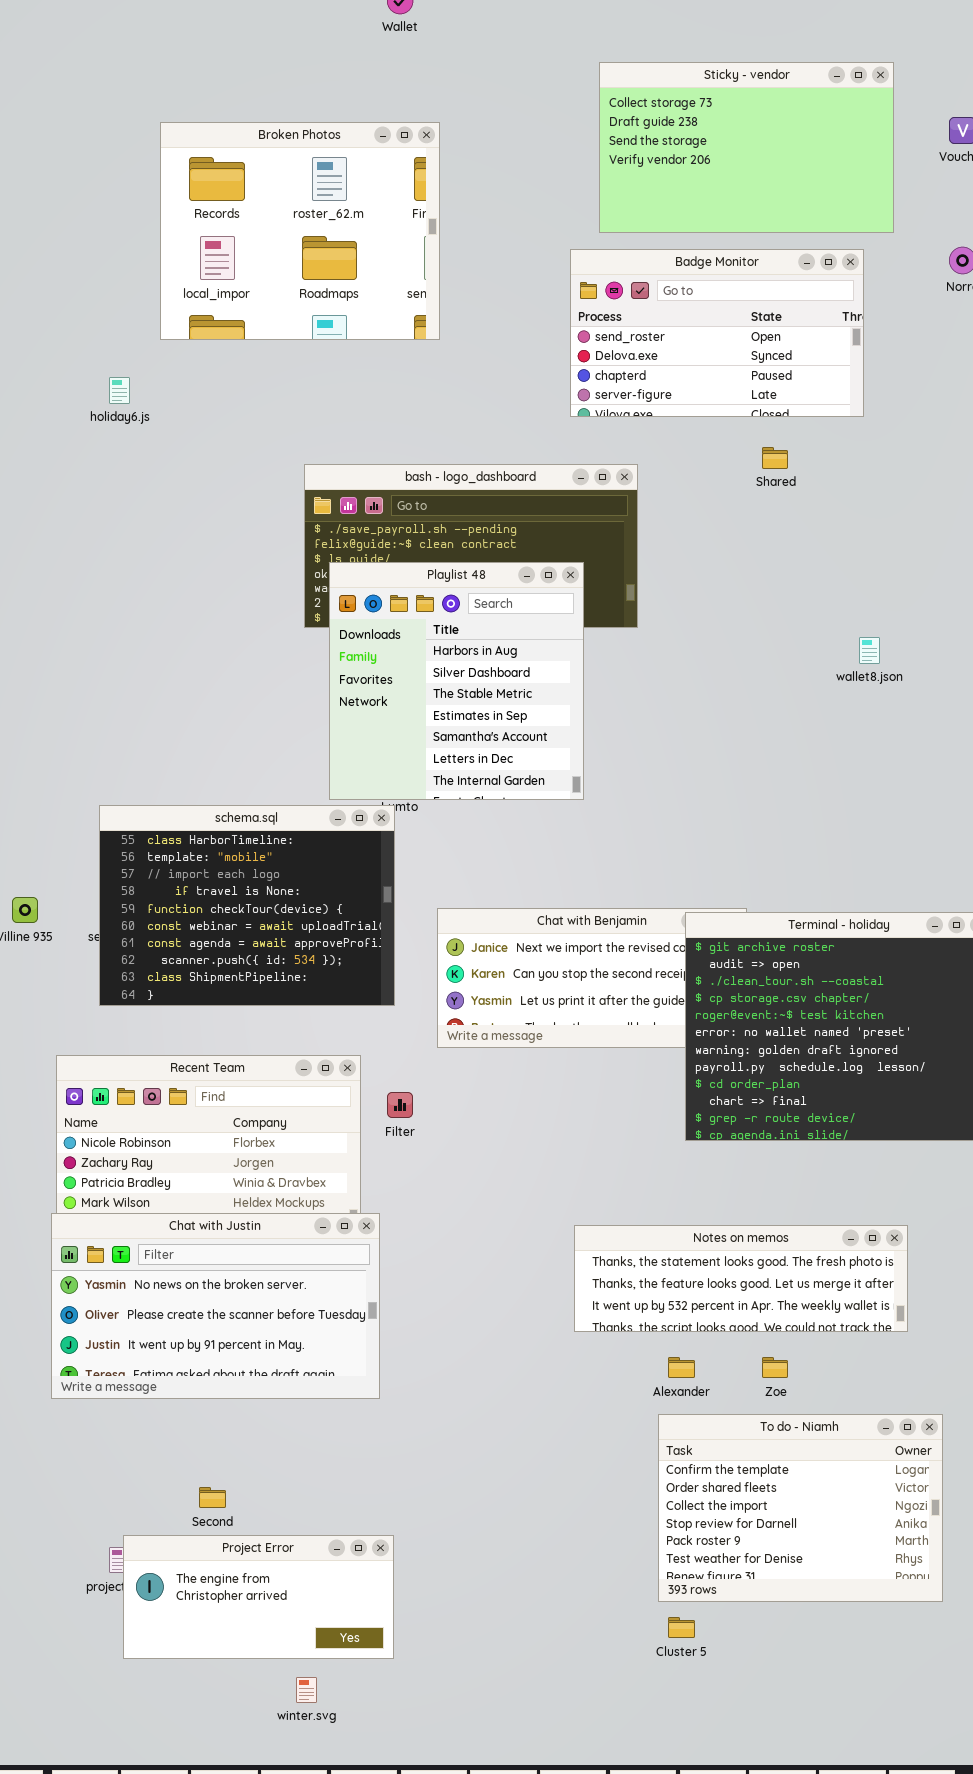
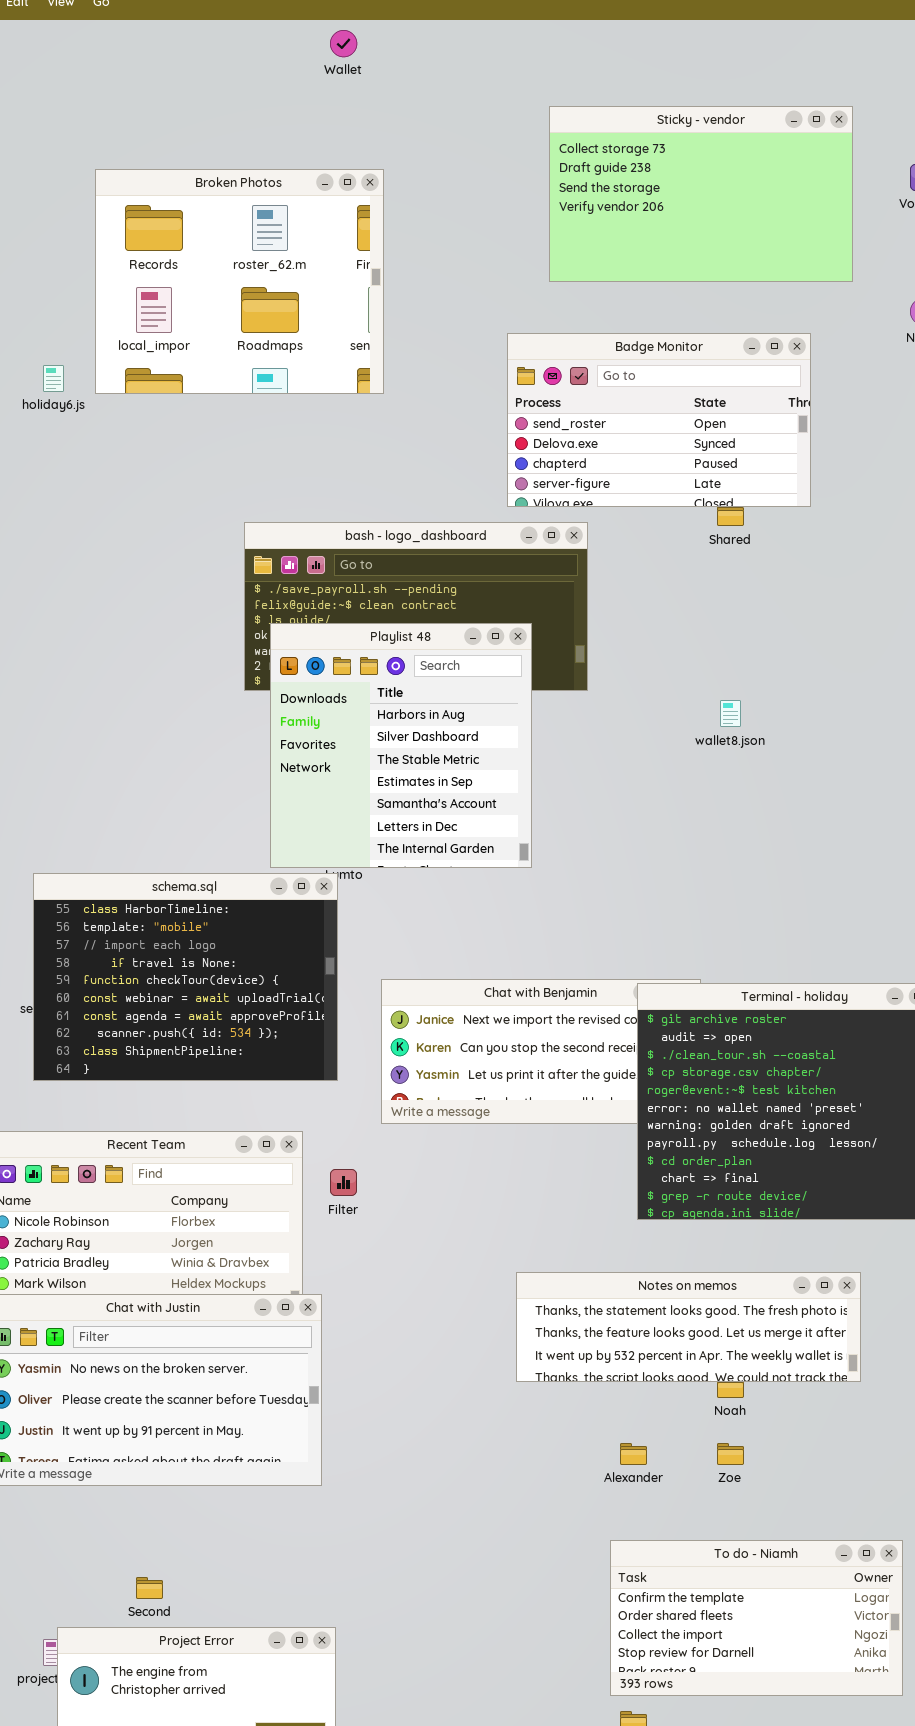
Badge Monitor: [570,249,864,417] -> [507,333,811,507], moved
holiday6.js: [109,377,130,404] -> [43,365,64,392], moved
wallet8.json: [859,637,880,664] -> [720,700,741,727], moved
Notes on memos: [574,1225,908,1332] -> [516,1272,861,1382], moved
To do - Niamh: [658,1414,943,1602] -> [610,1540,903,1696], resized

